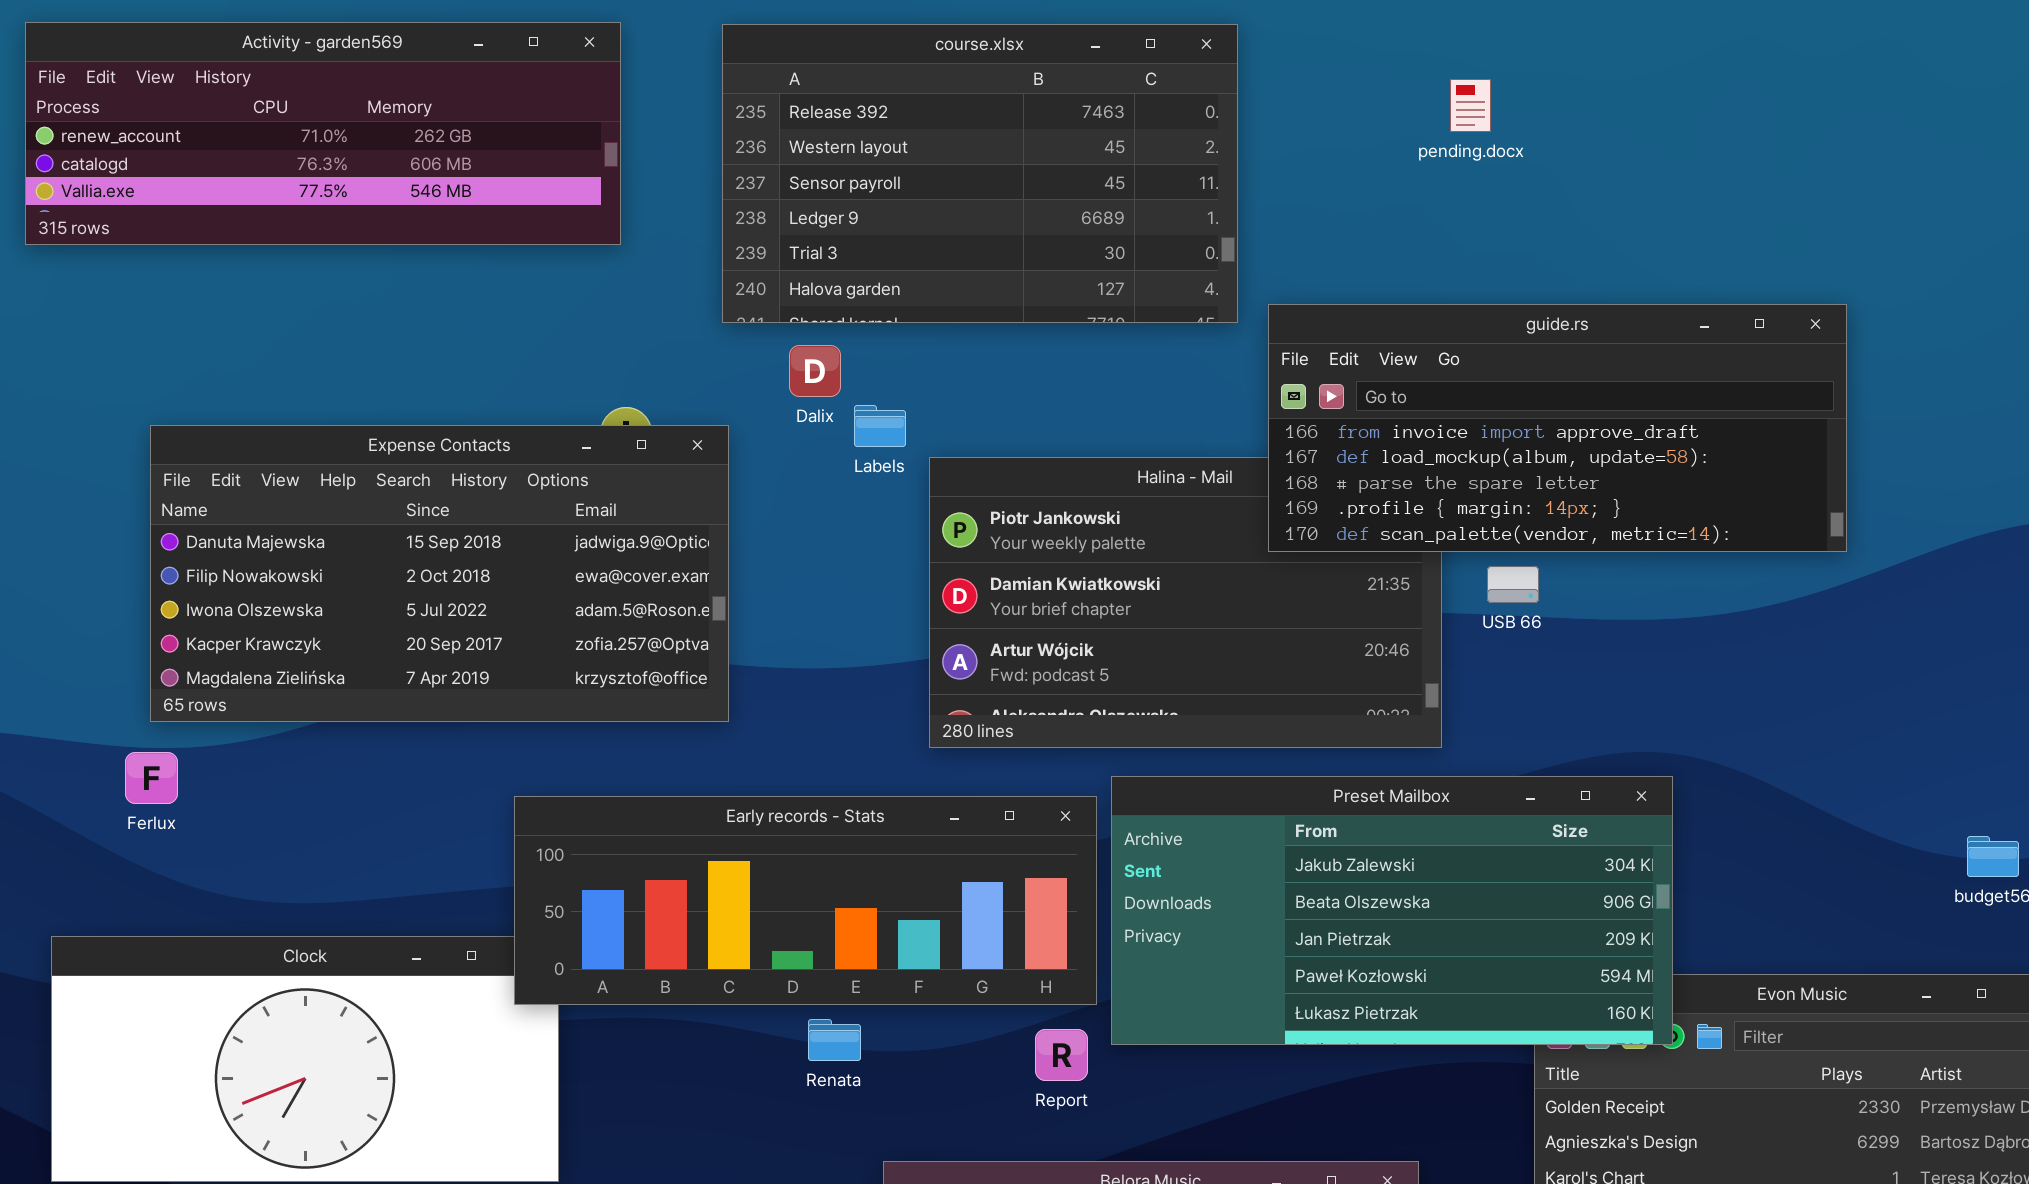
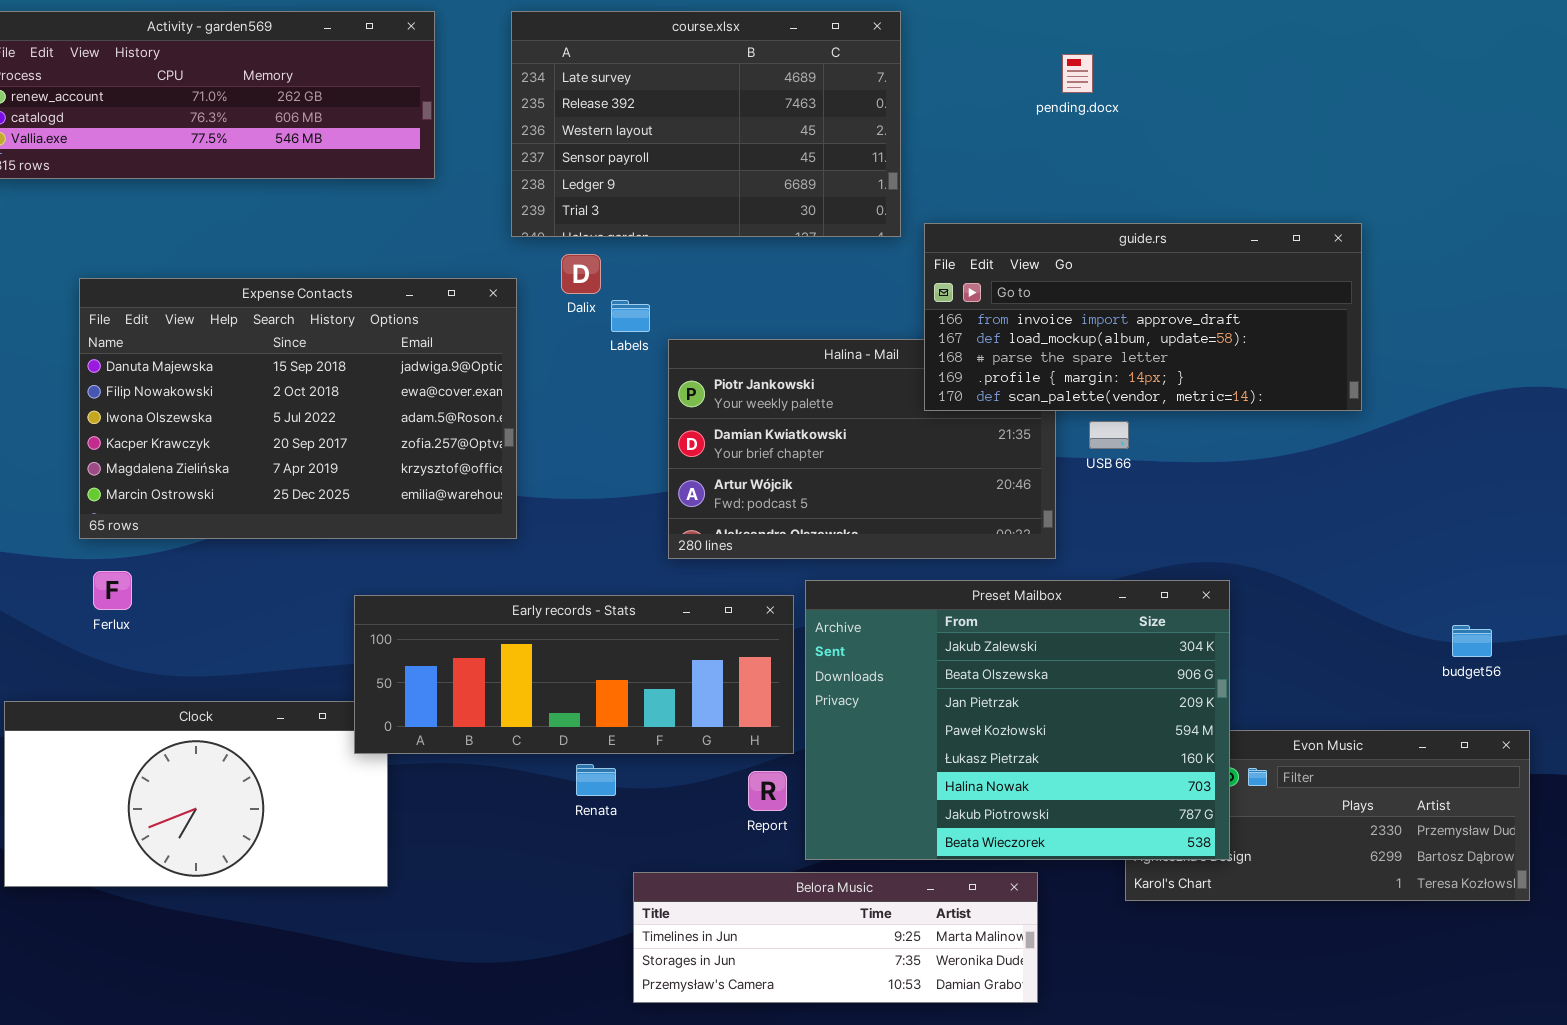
course.xlsx: [722,24,1238,323] -> [511,11,901,237], scrolled up 1 row
Expense Contacts: [150,425,729,722] -> [79,278,517,539], resized
Ferlux: [125,752,178,804] -> [93,571,132,610], moved
Preset Mailbox: [1111,776,1673,1045] -> [805,580,1230,860], resized

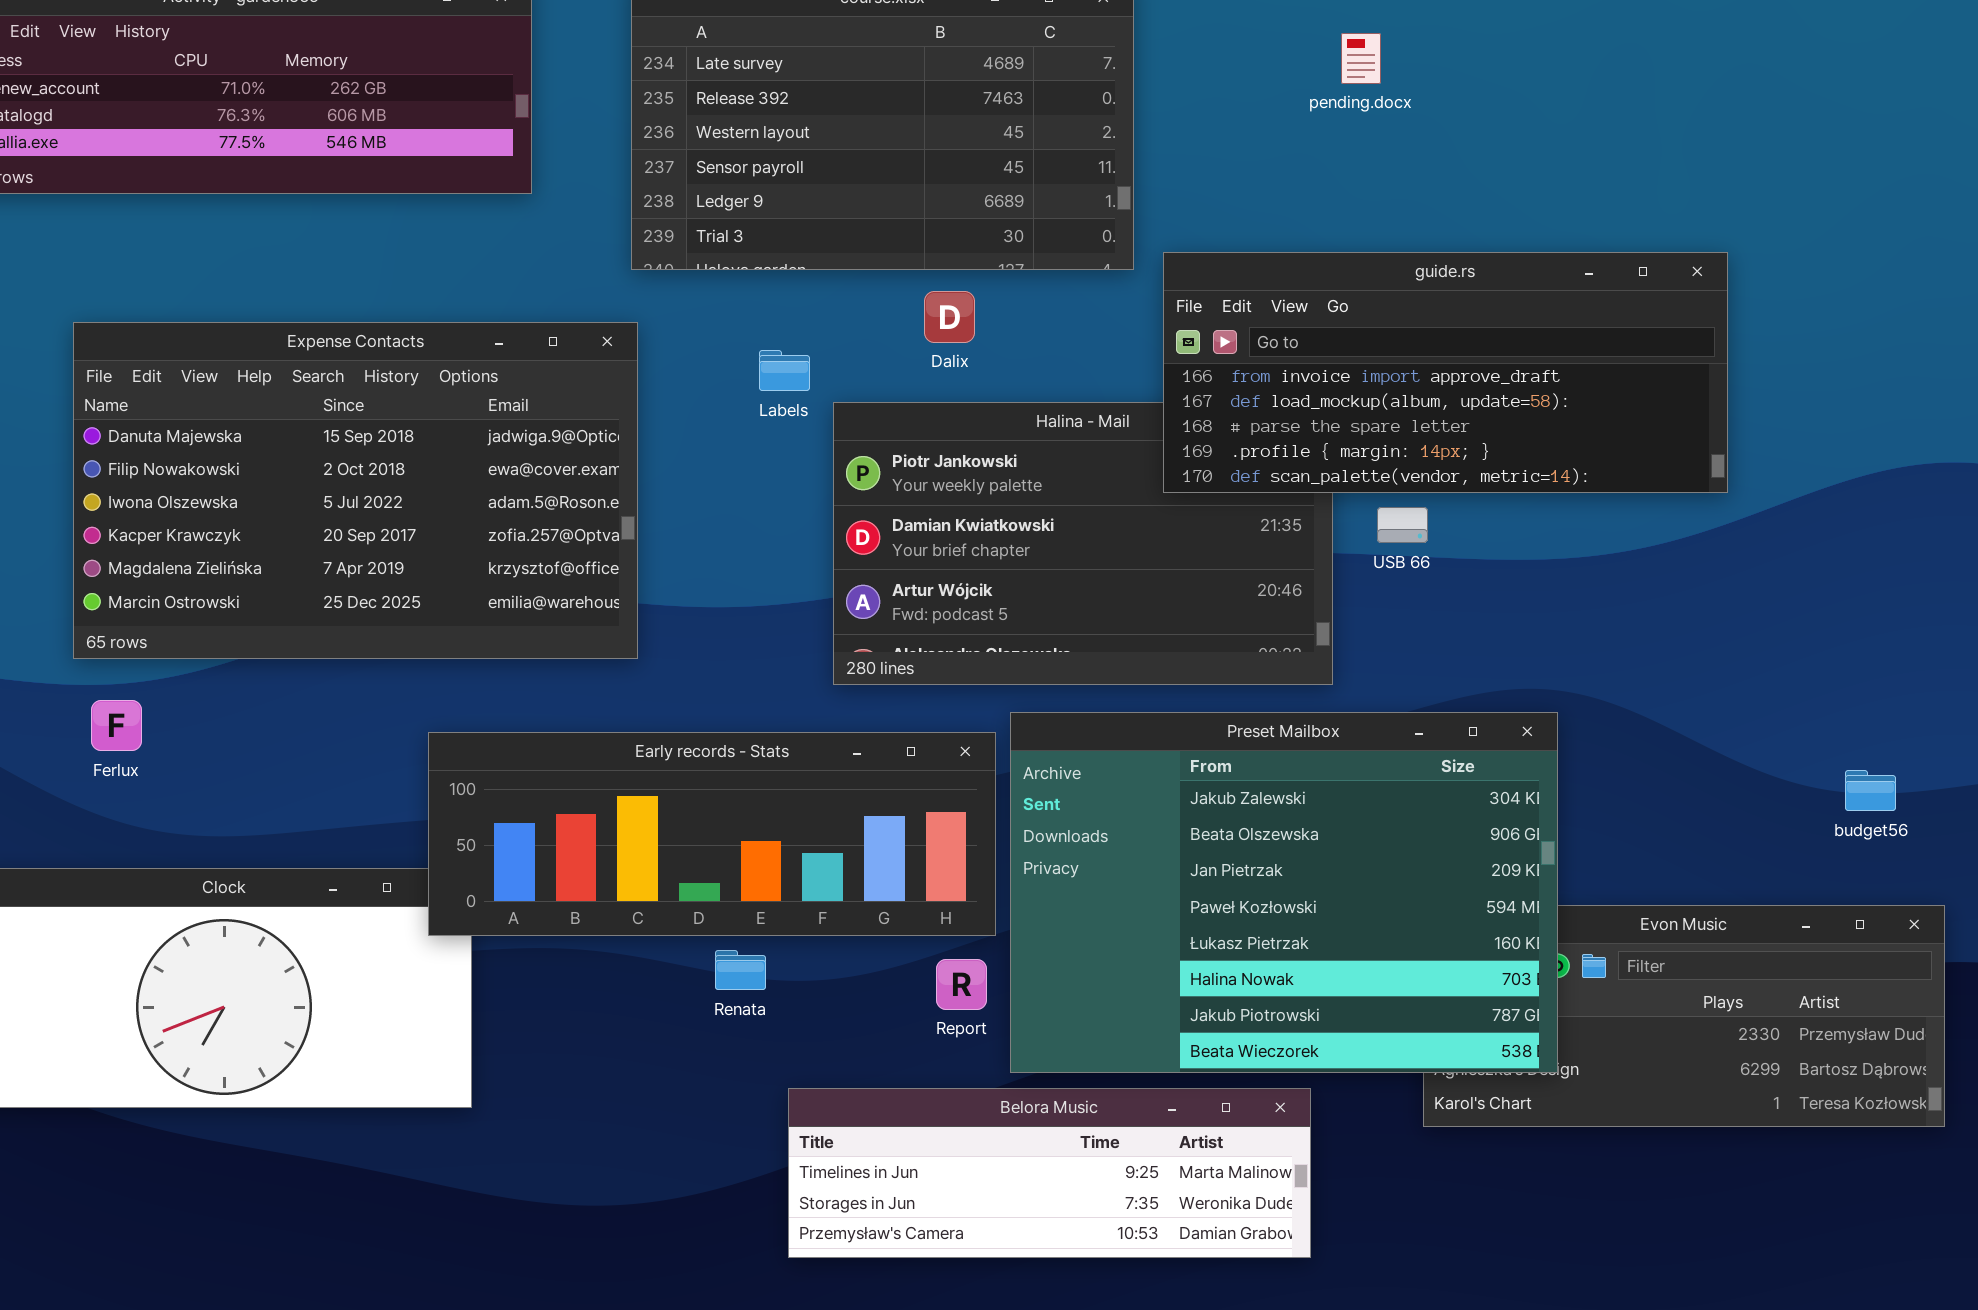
Dalix: [561,254,601,294] -> [924,291,975,343], moved

